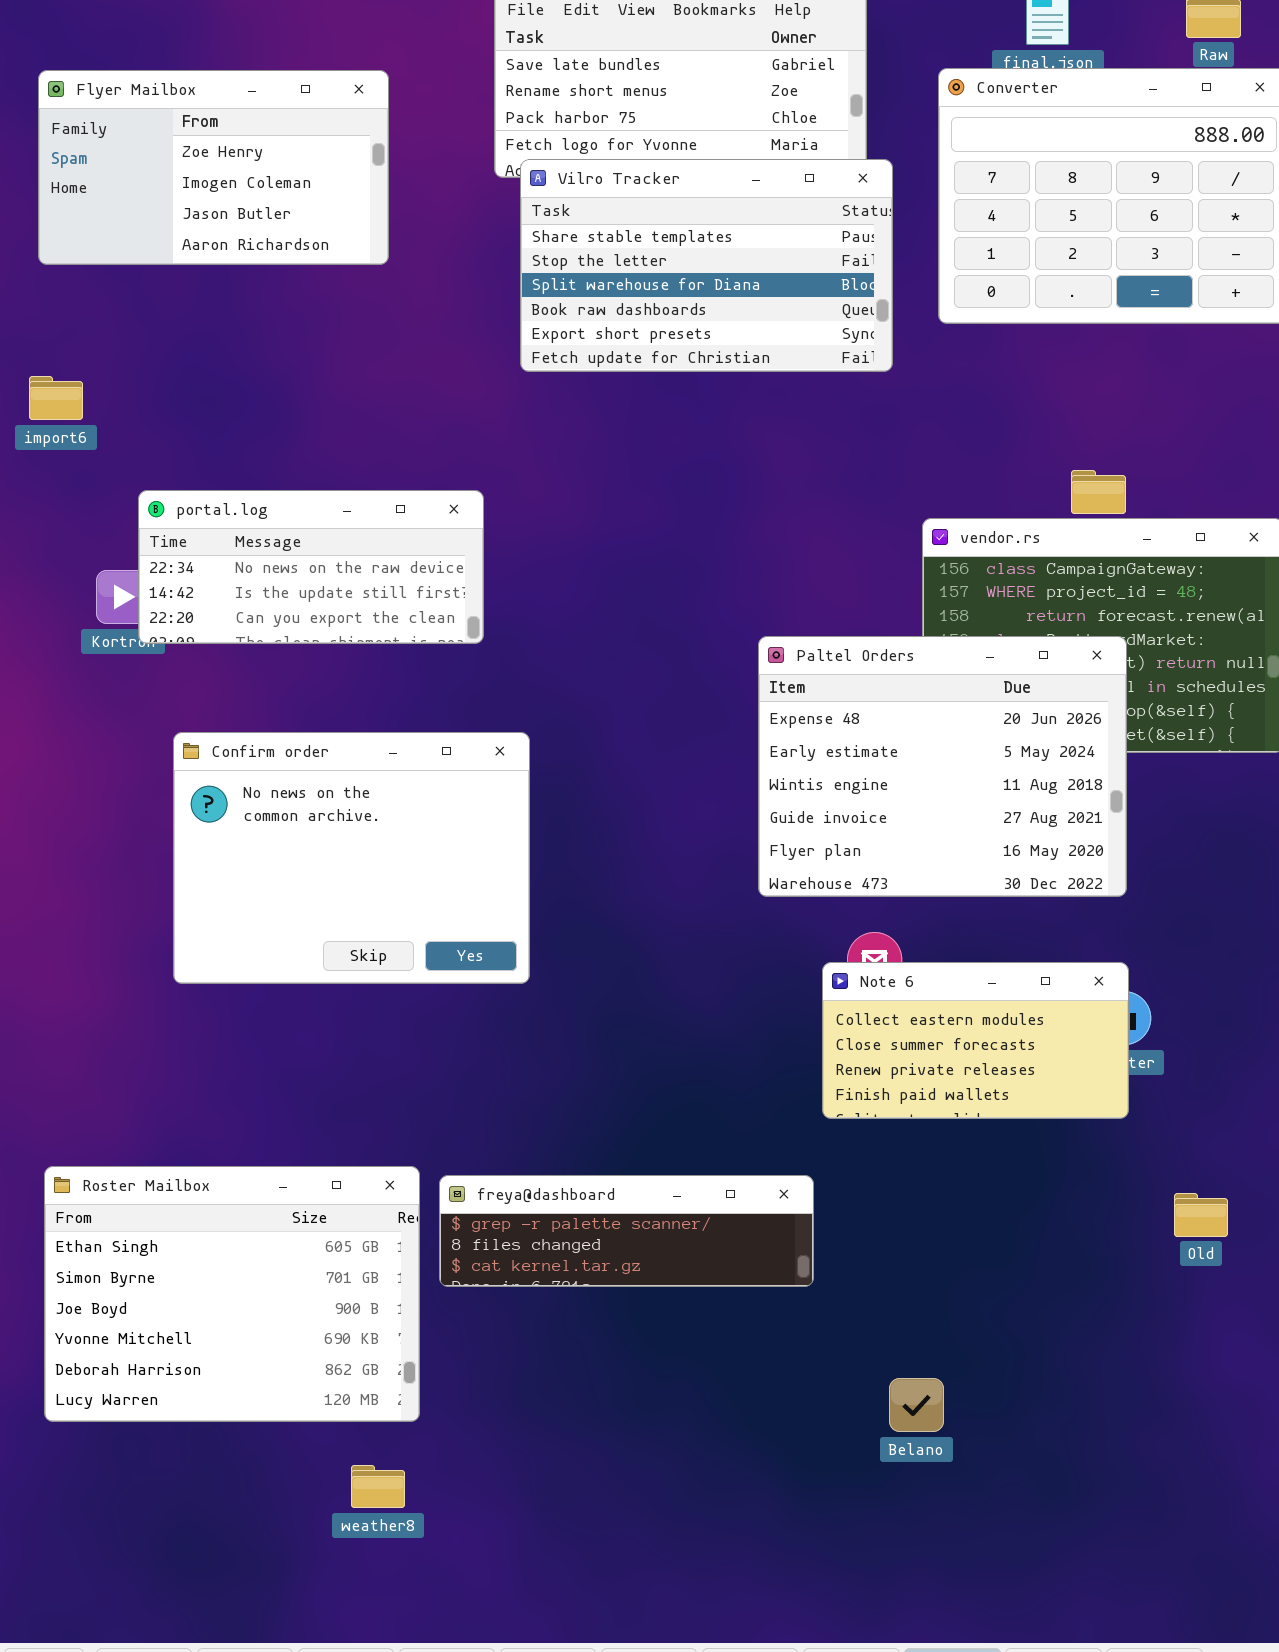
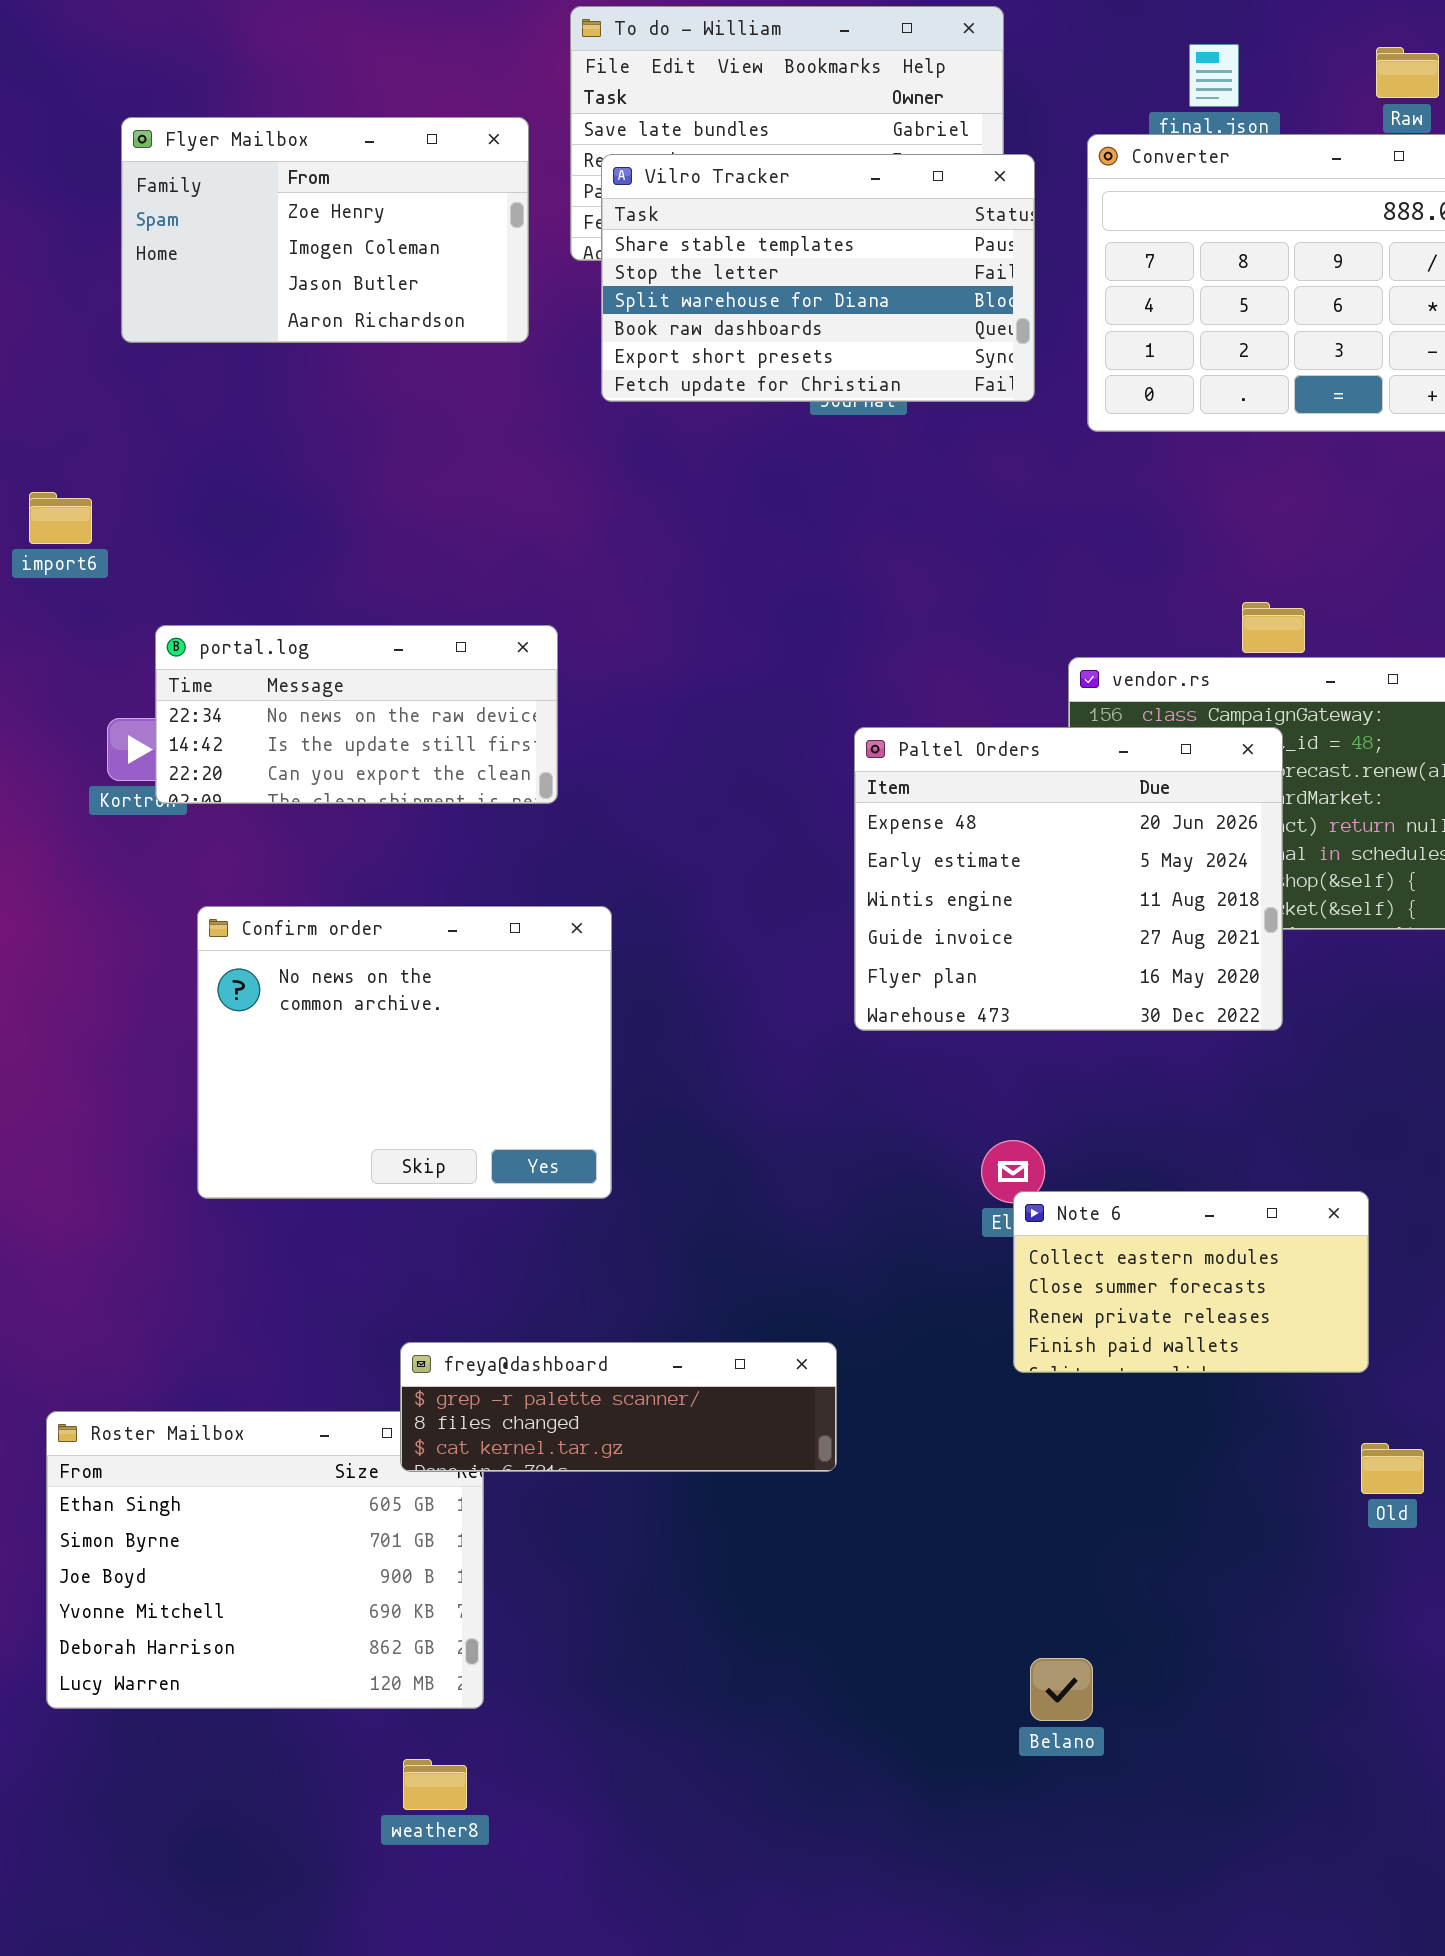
Flyer Mailbox: [38,70,389,265] -> [121,117,529,343], moved
Vilro Tracker: [520,159,893,372] -> [601,154,1035,402], moved
Paltel Orders: [758,636,1127,897] -> [854,727,1283,1031], moved
Note 6: [822,962,1129,1119] -> [1013,1191,1369,1373], moved
freya@dashboard: [439,1175,814,1287] -> [400,1342,837,1472], moved

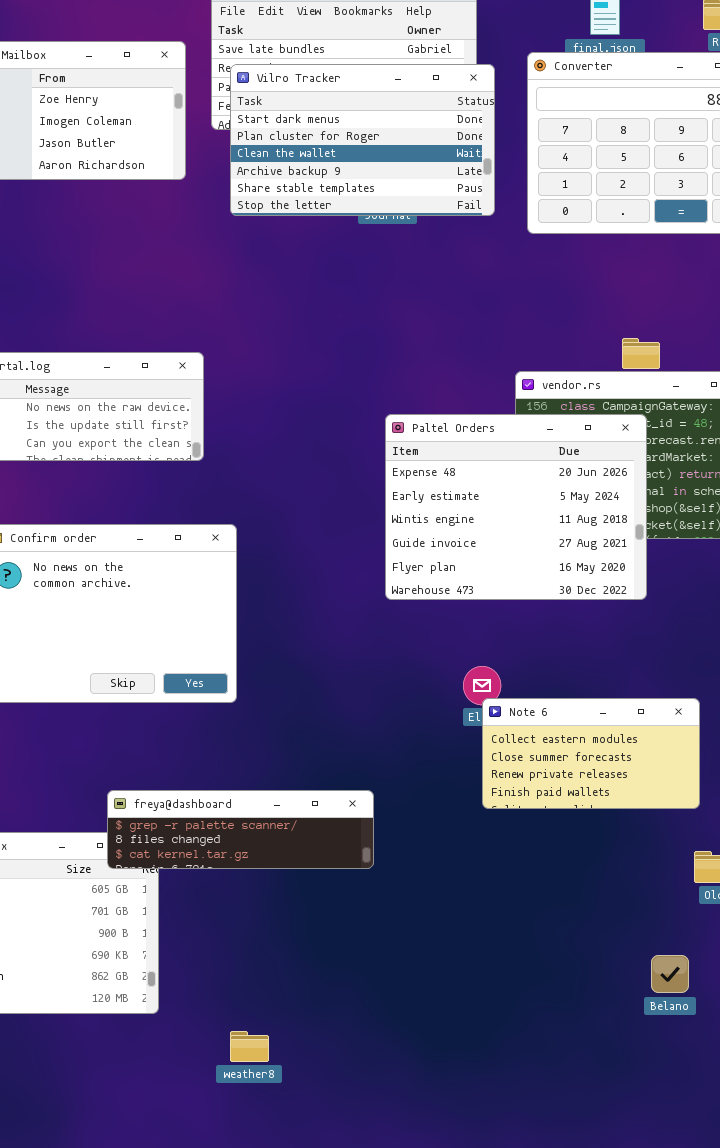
Vilro Tracker: [601,154,1035,402] -> [230,64,495,216], scrolled up 4 rows
Belano: [1030,1658,1093,1721] -> [651,955,689,993], moved
weather8: [403,1759,467,1810] -> [230,1031,269,1062], moved

